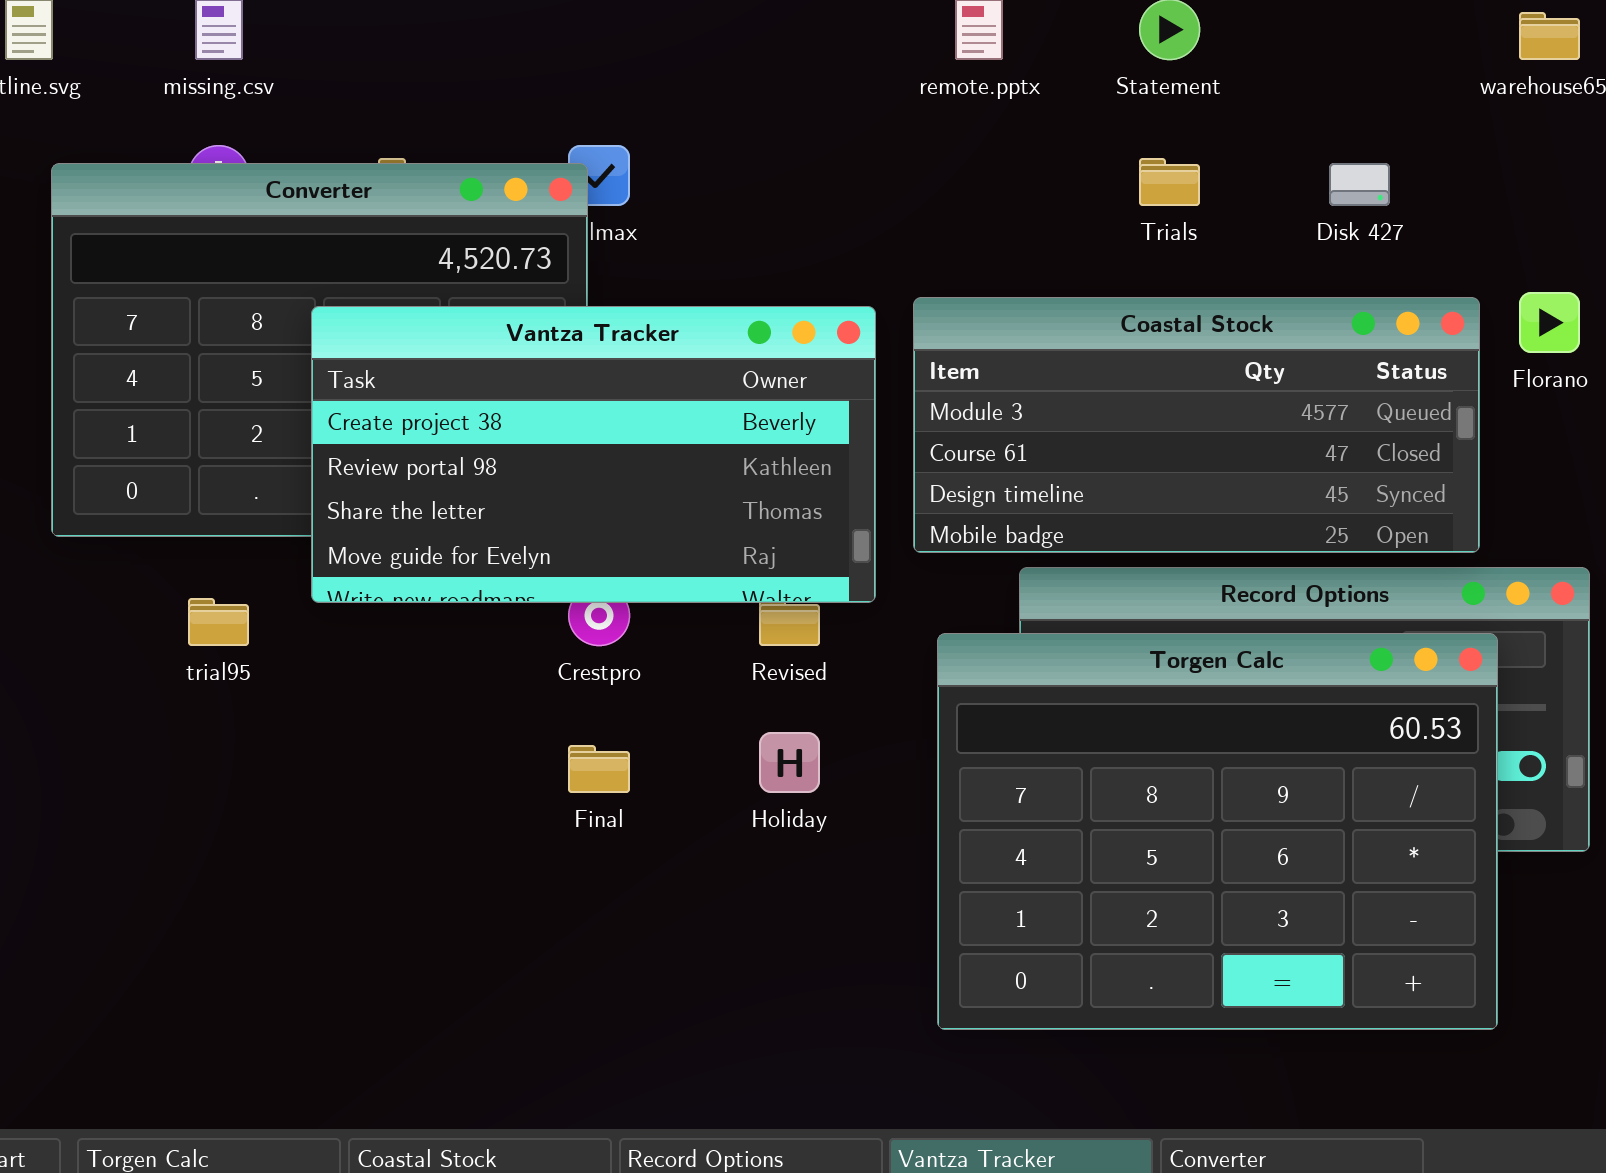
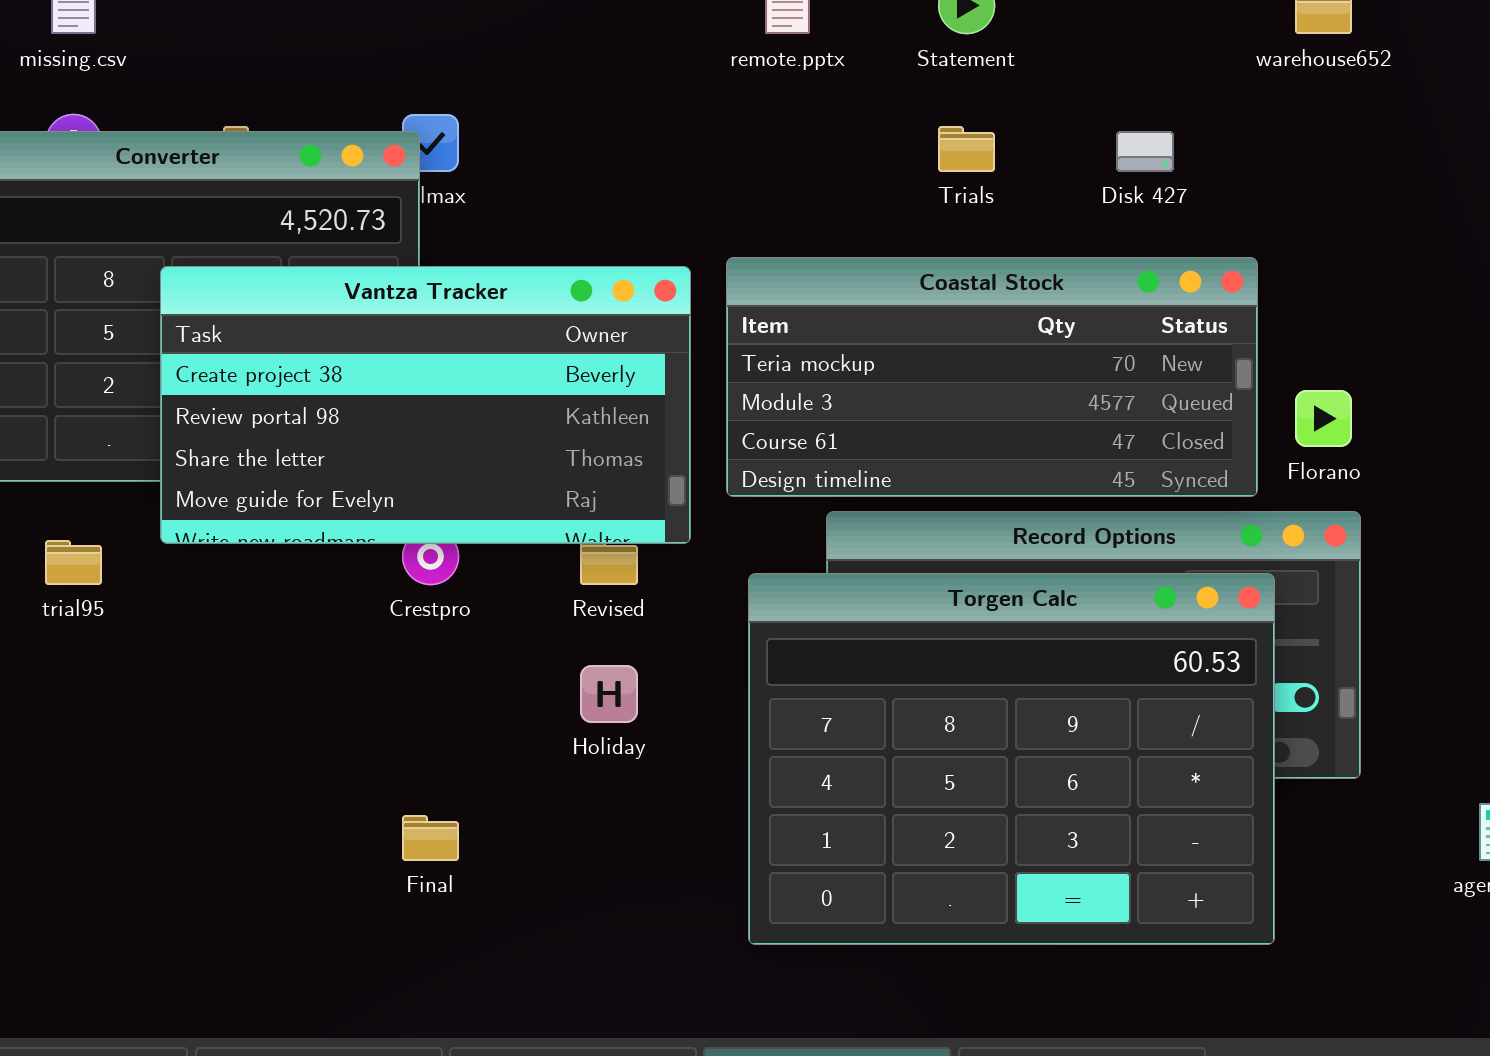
Florano: [1519,292,1580,353] -> [1295,390,1352,447], moved
Coastal Stock: [913,297,1480,553] -> [726,257,1258,497], scrolled up 1 row
Final: [568,745,630,793] -> [402,815,459,861], moved

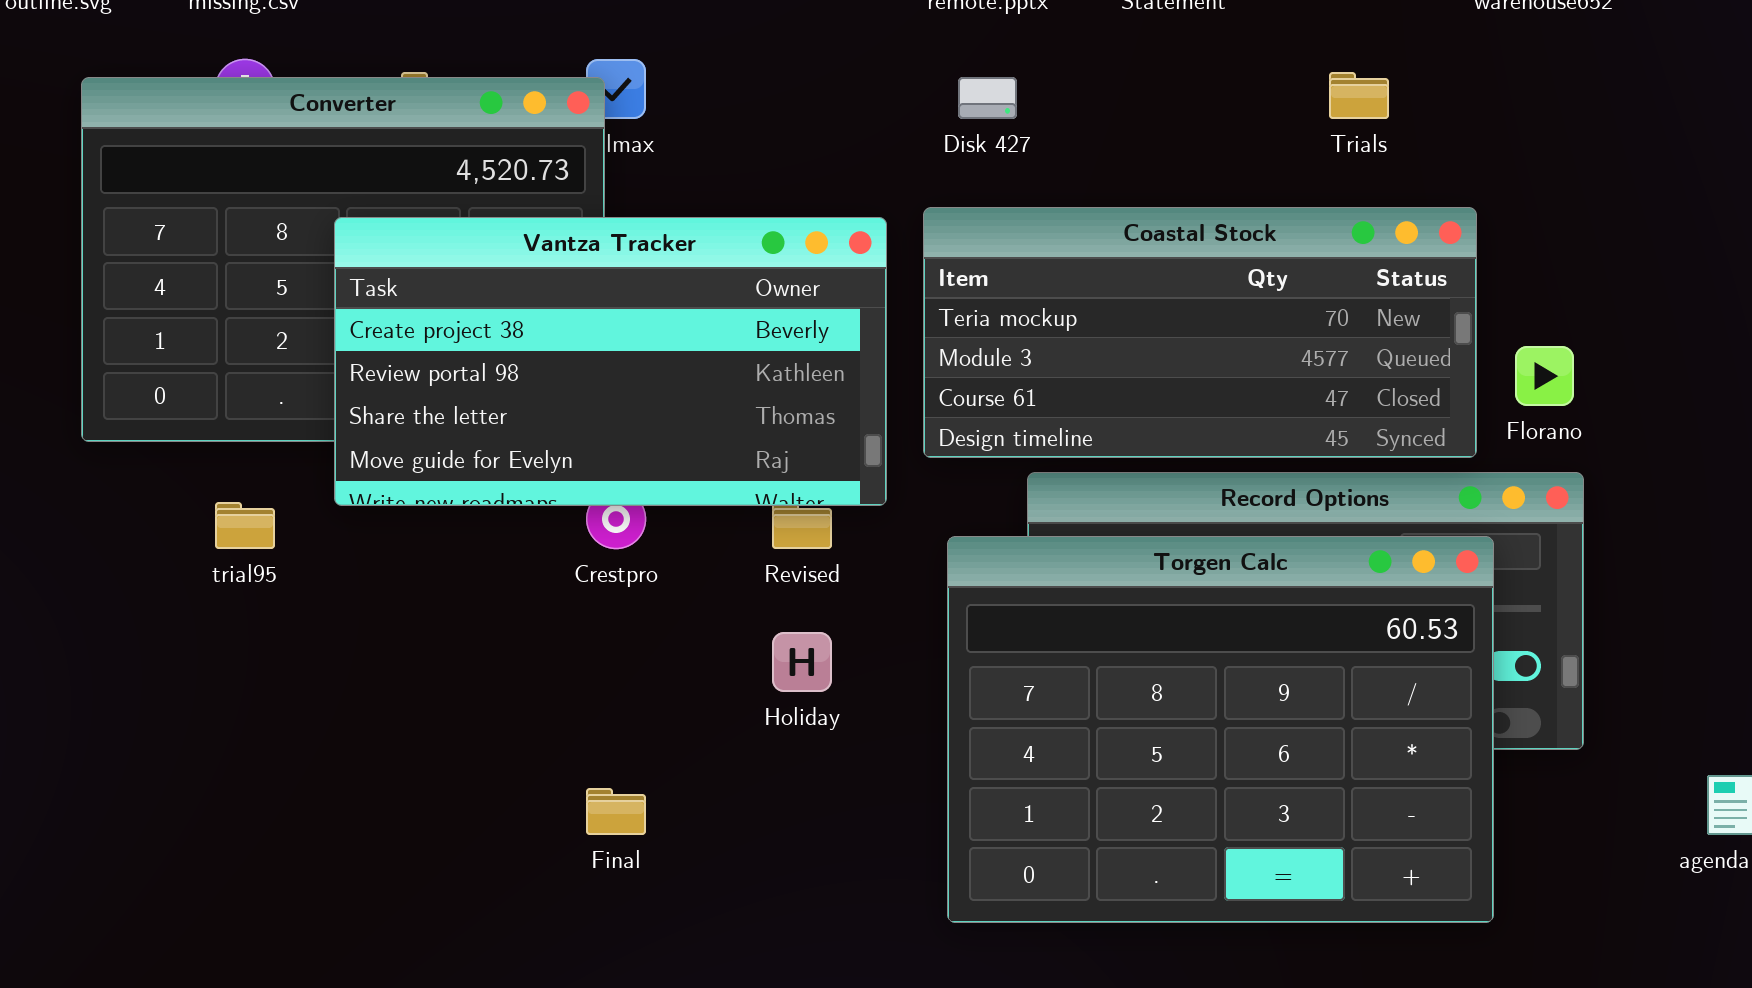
Trials: [938,126,995,172] -> [1329,72,1389,119], moved
Disk 427: [1116,131,1174,172] -> [958,77,1017,119], moved

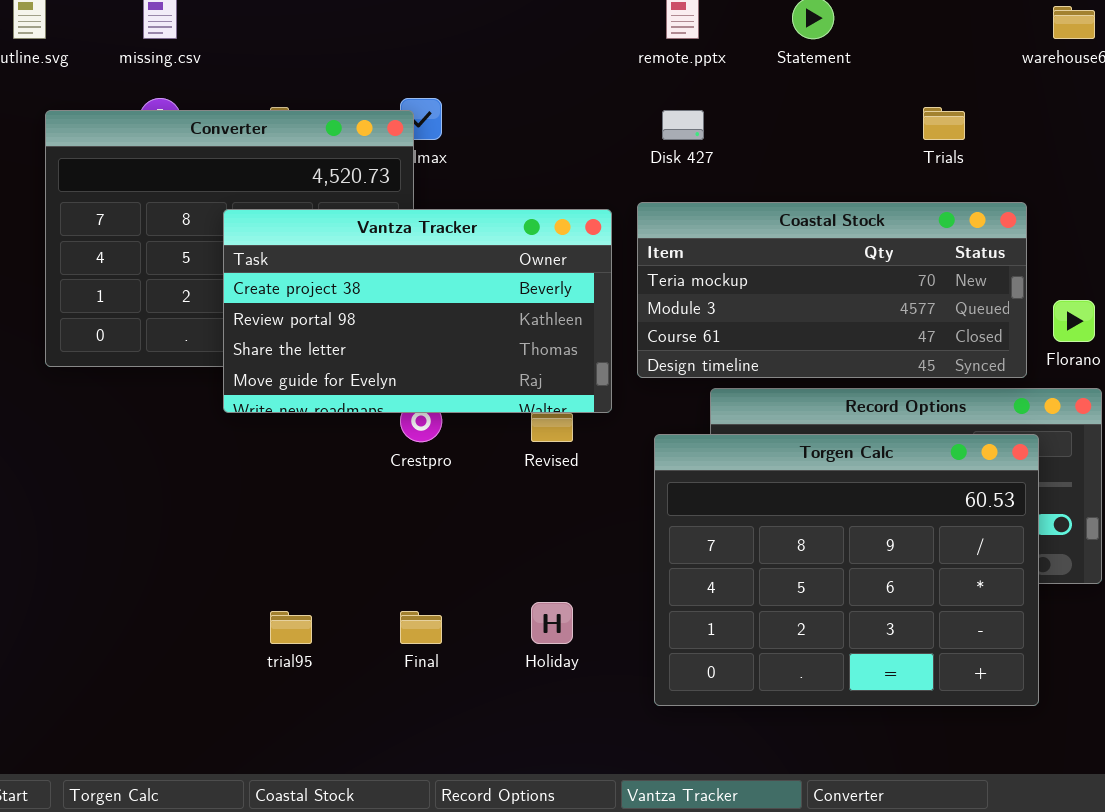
trial95: [215,502,275,549] -> [270,611,312,644], moved
Holiday: [772,632,832,692] -> [531,602,573,644], moved

